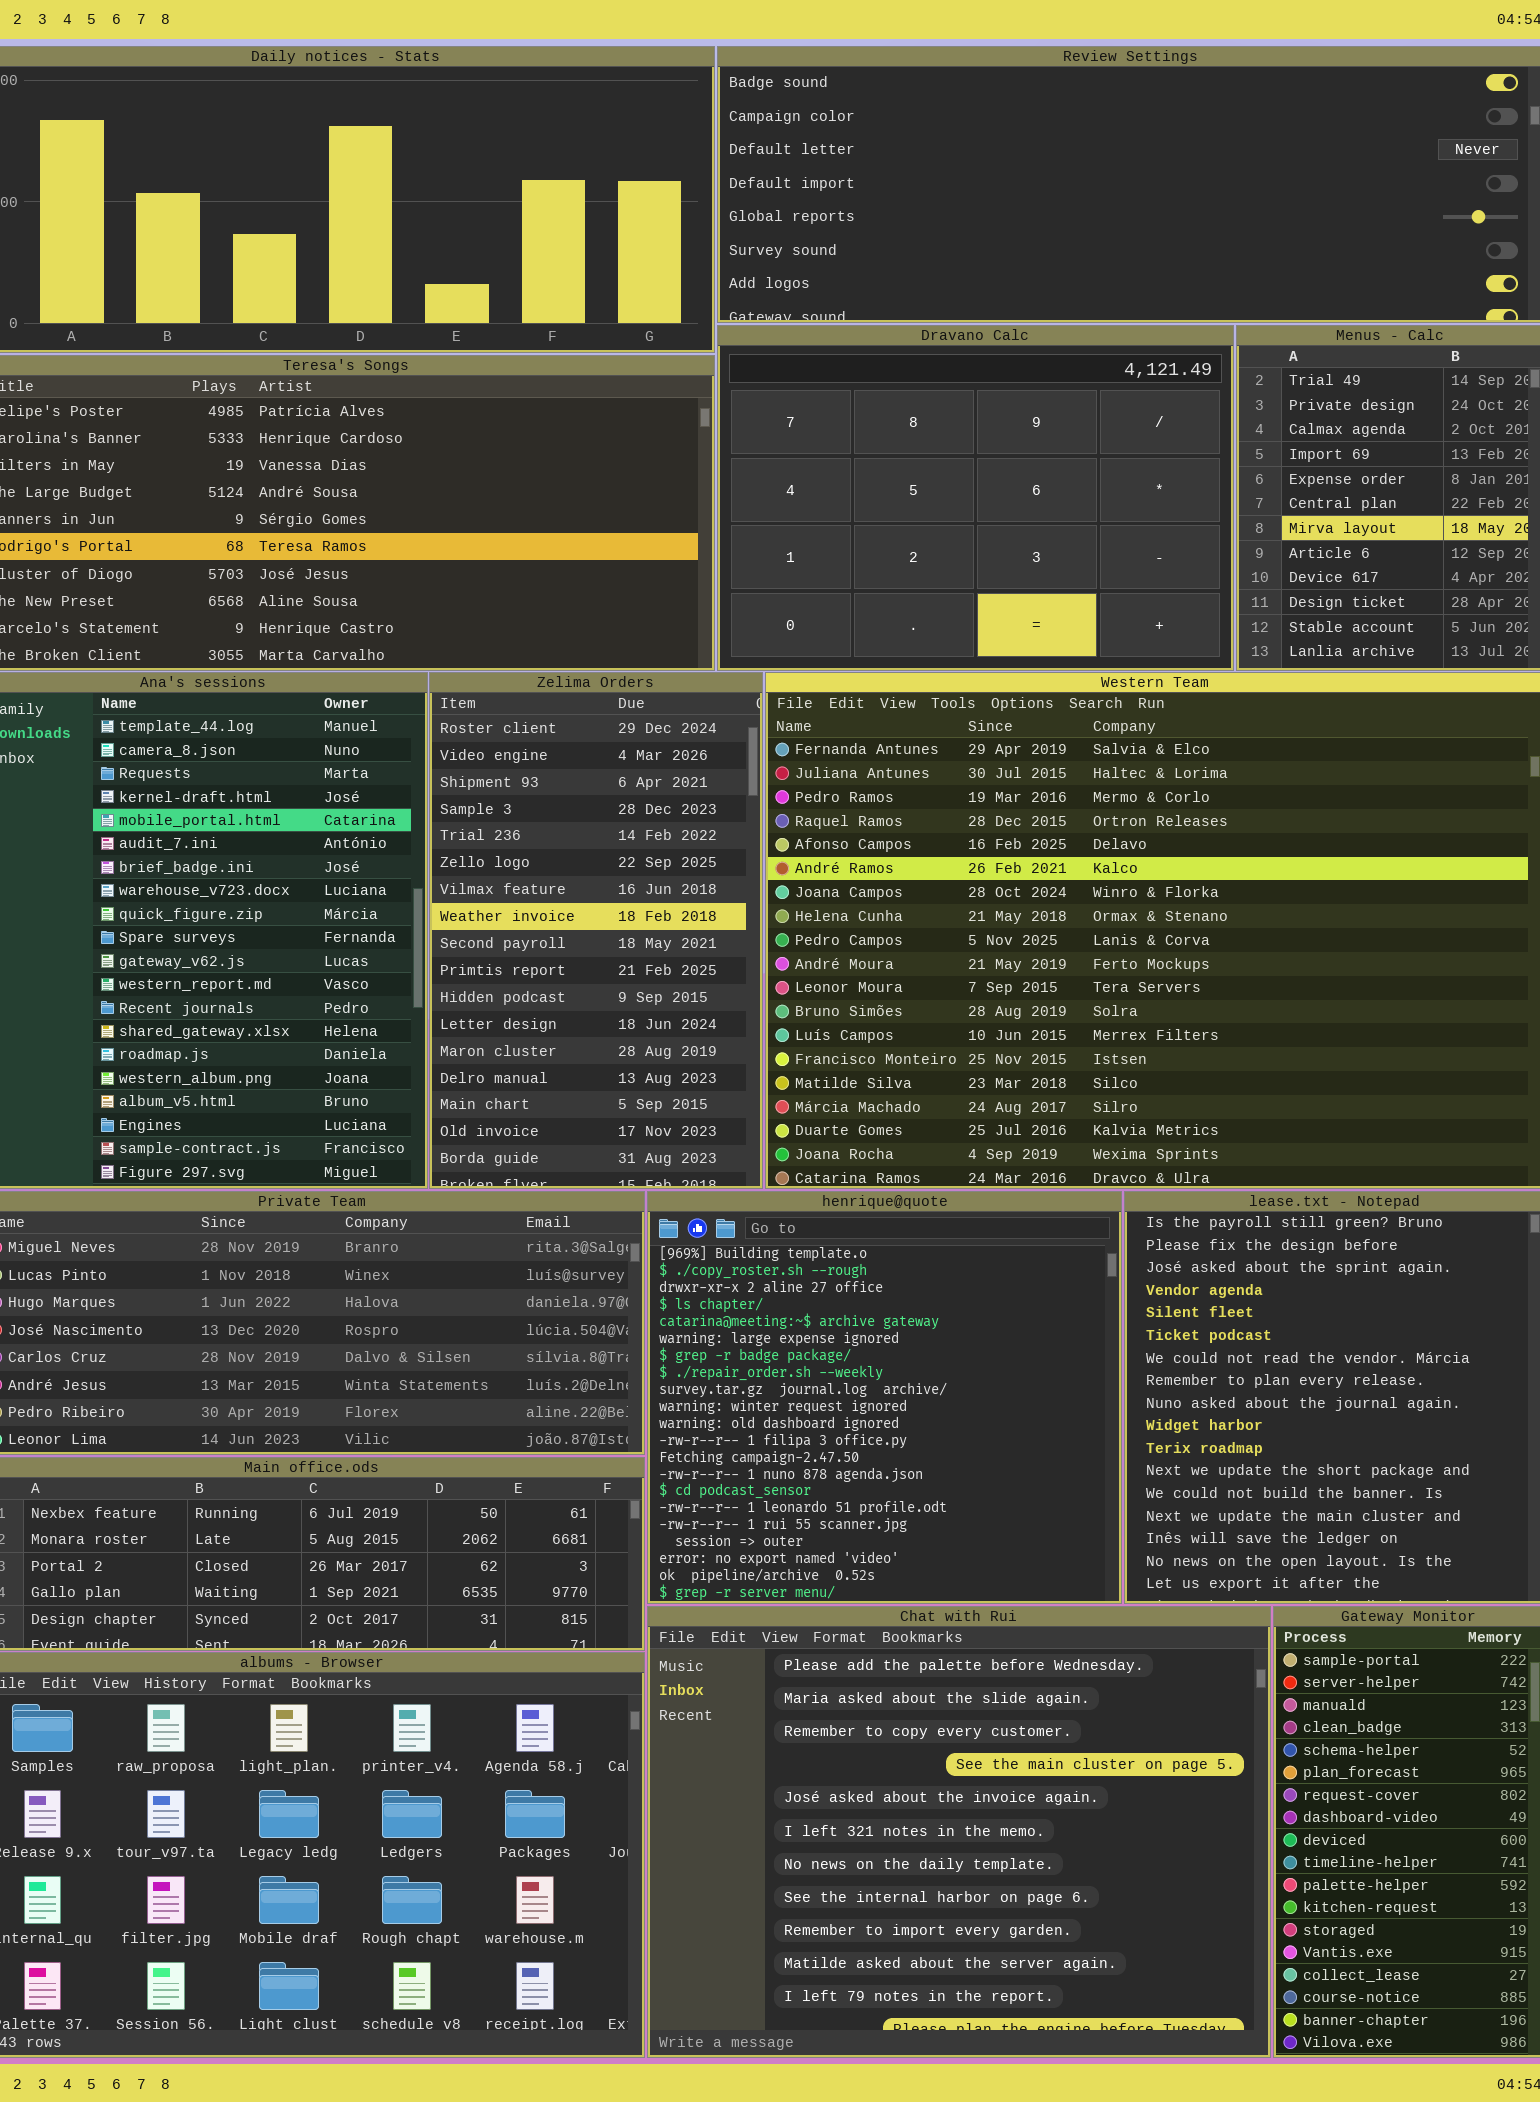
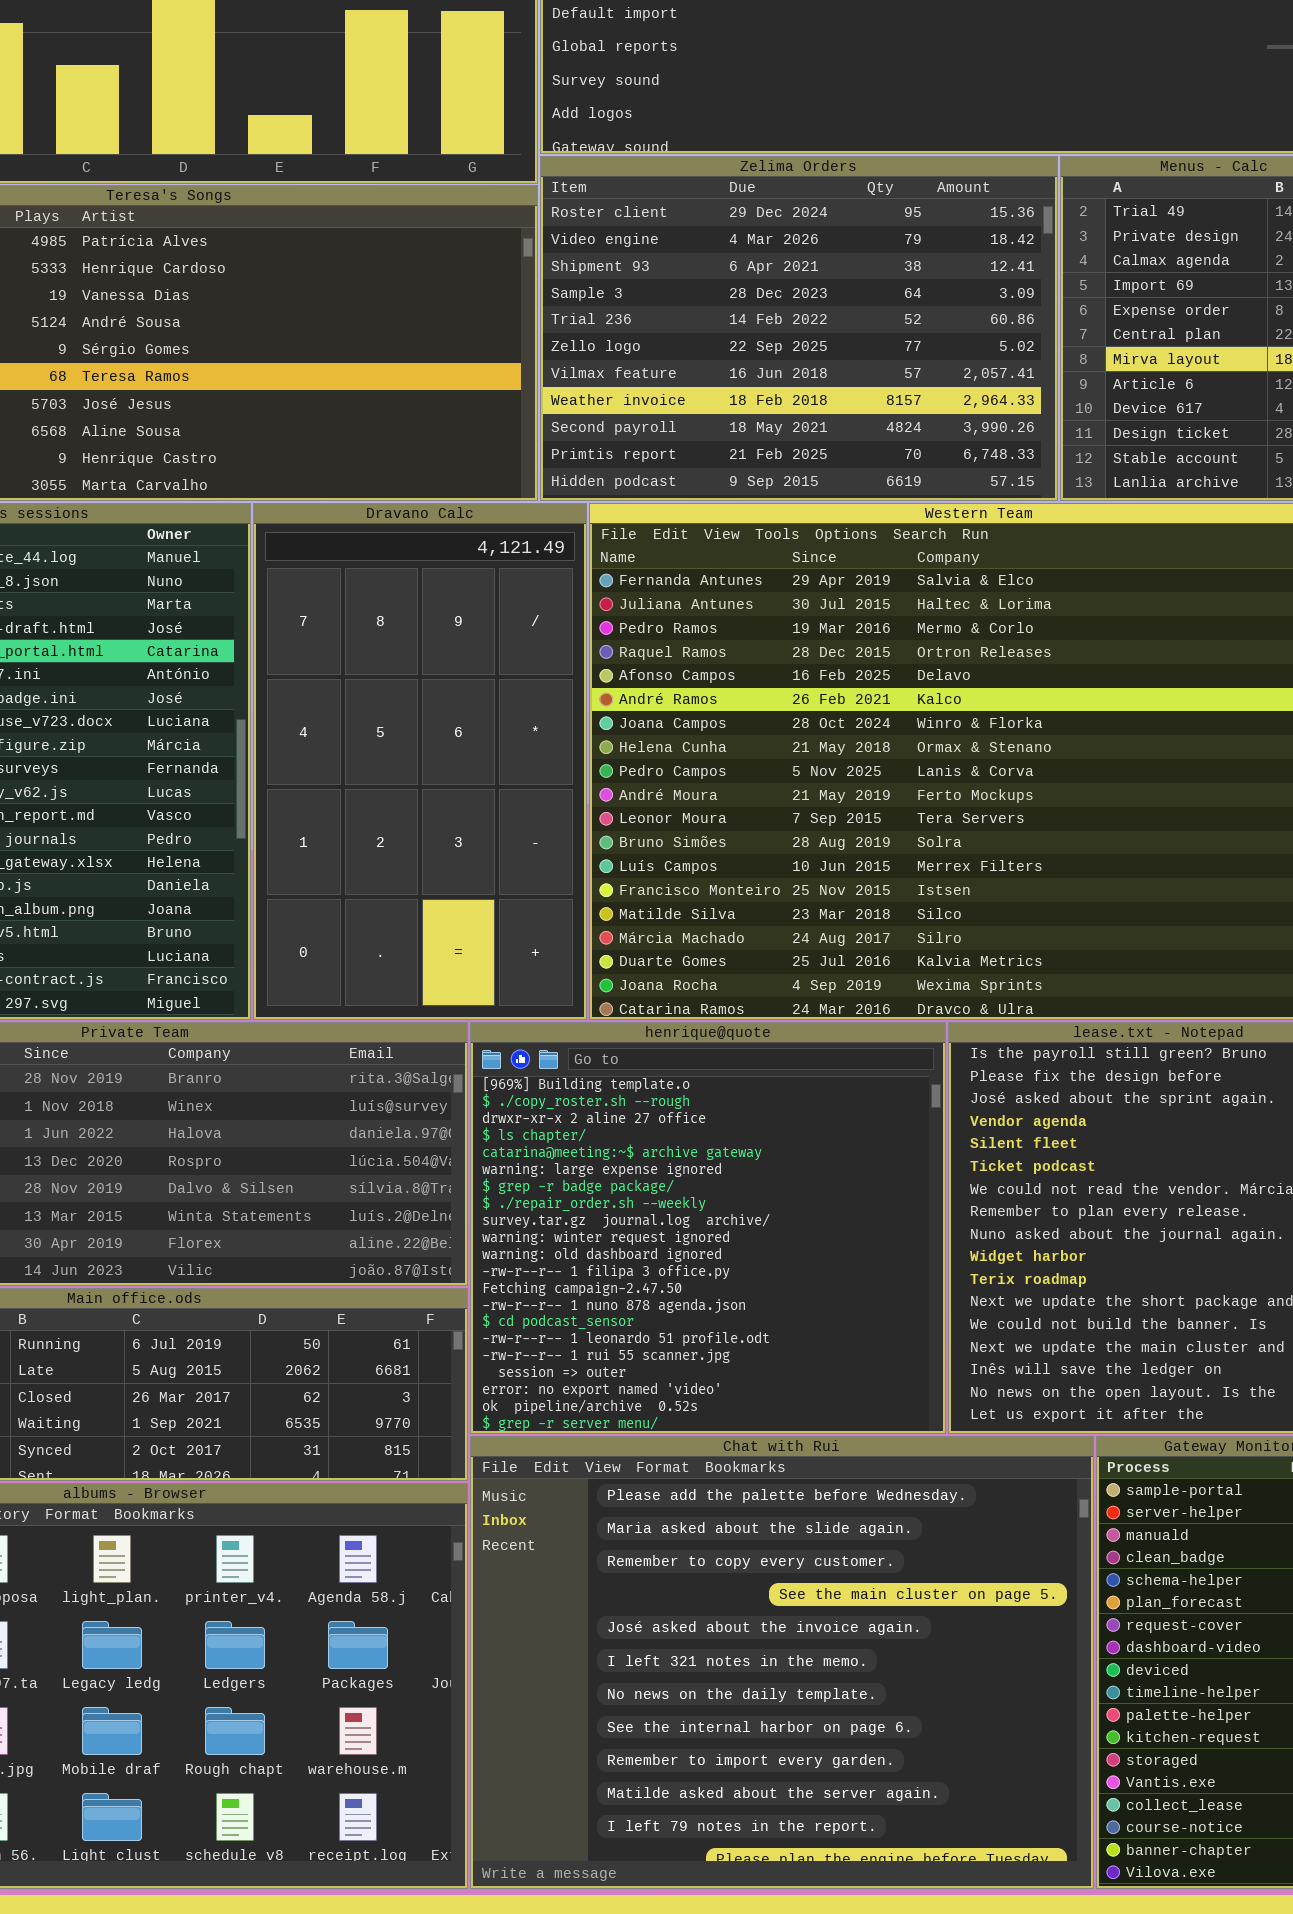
Dravano Calc: [717,325,1234,671] -> [253,503,587,1020], moved, resized
Zelima Orders: [429,672,763,1189] -> [540,156,1058,501], moved, resized

